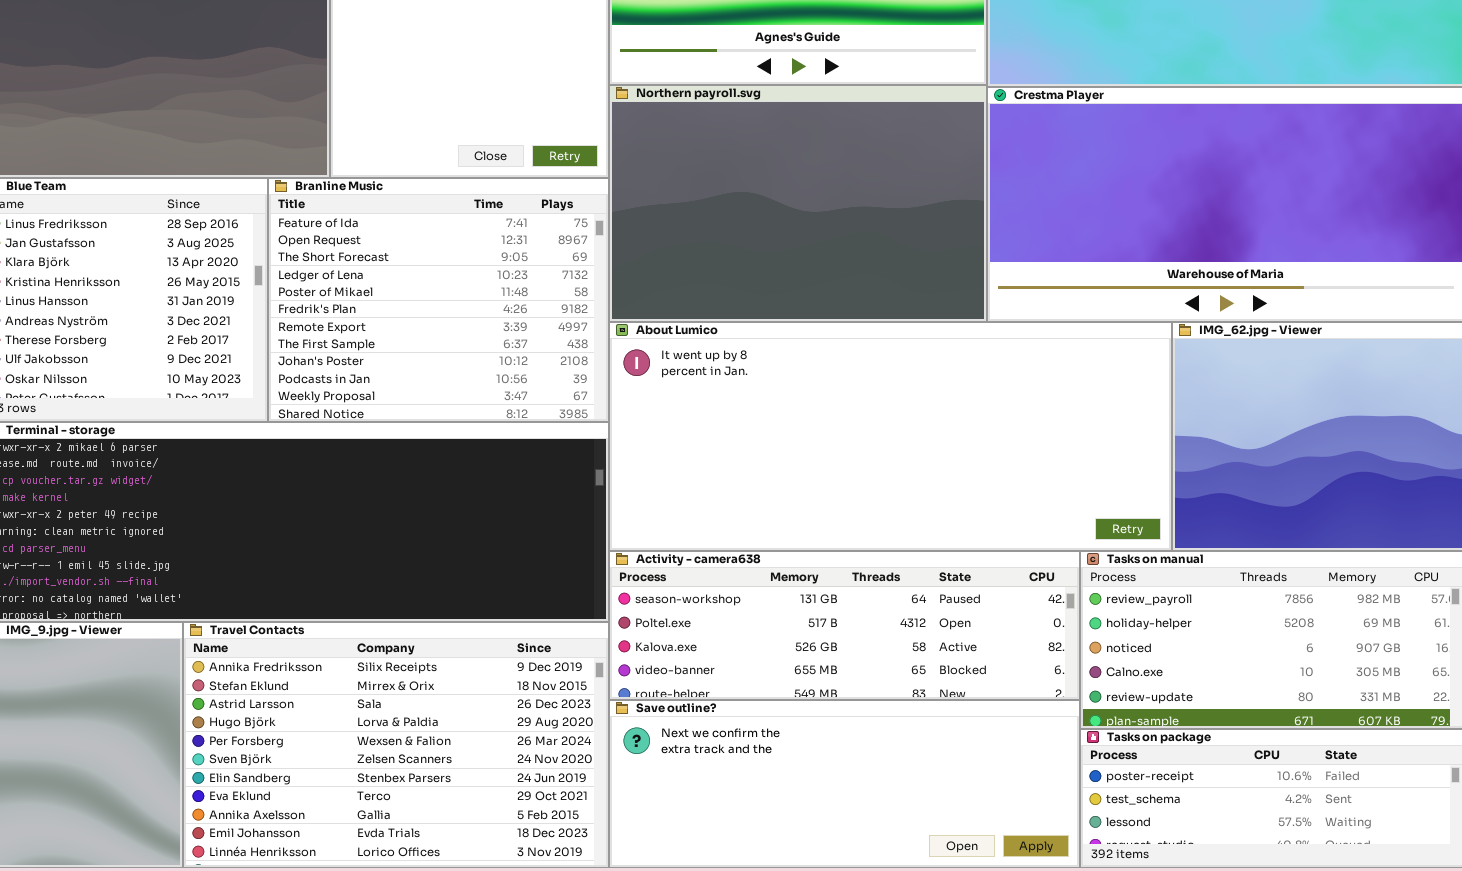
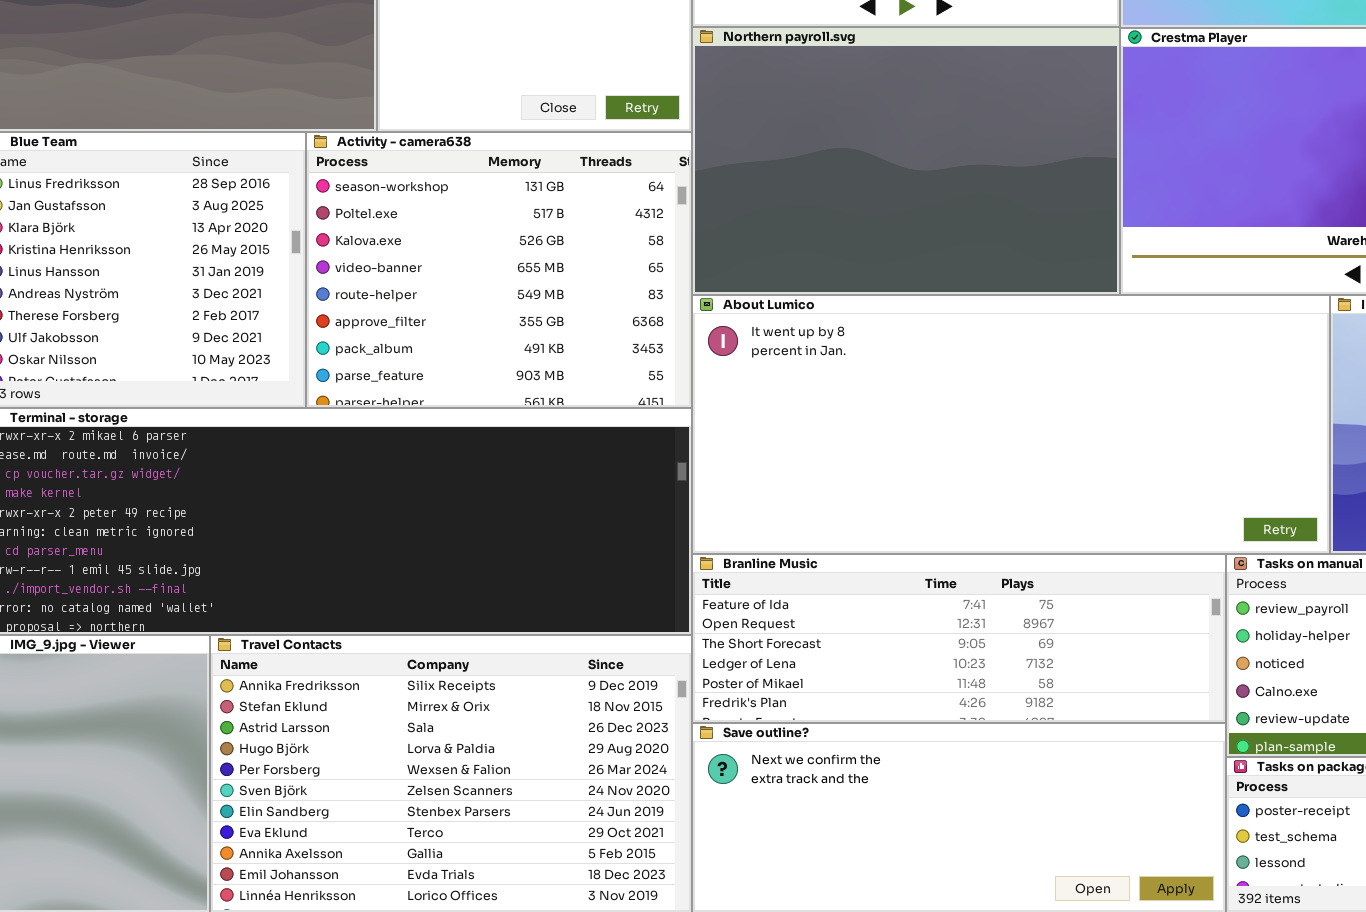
Branline Music: [268,178,609,422] -> [692,554,1226,723], moved, resized
Activity - camera638: [609,551,1080,700] -> [306,132,692,408], moved, resized

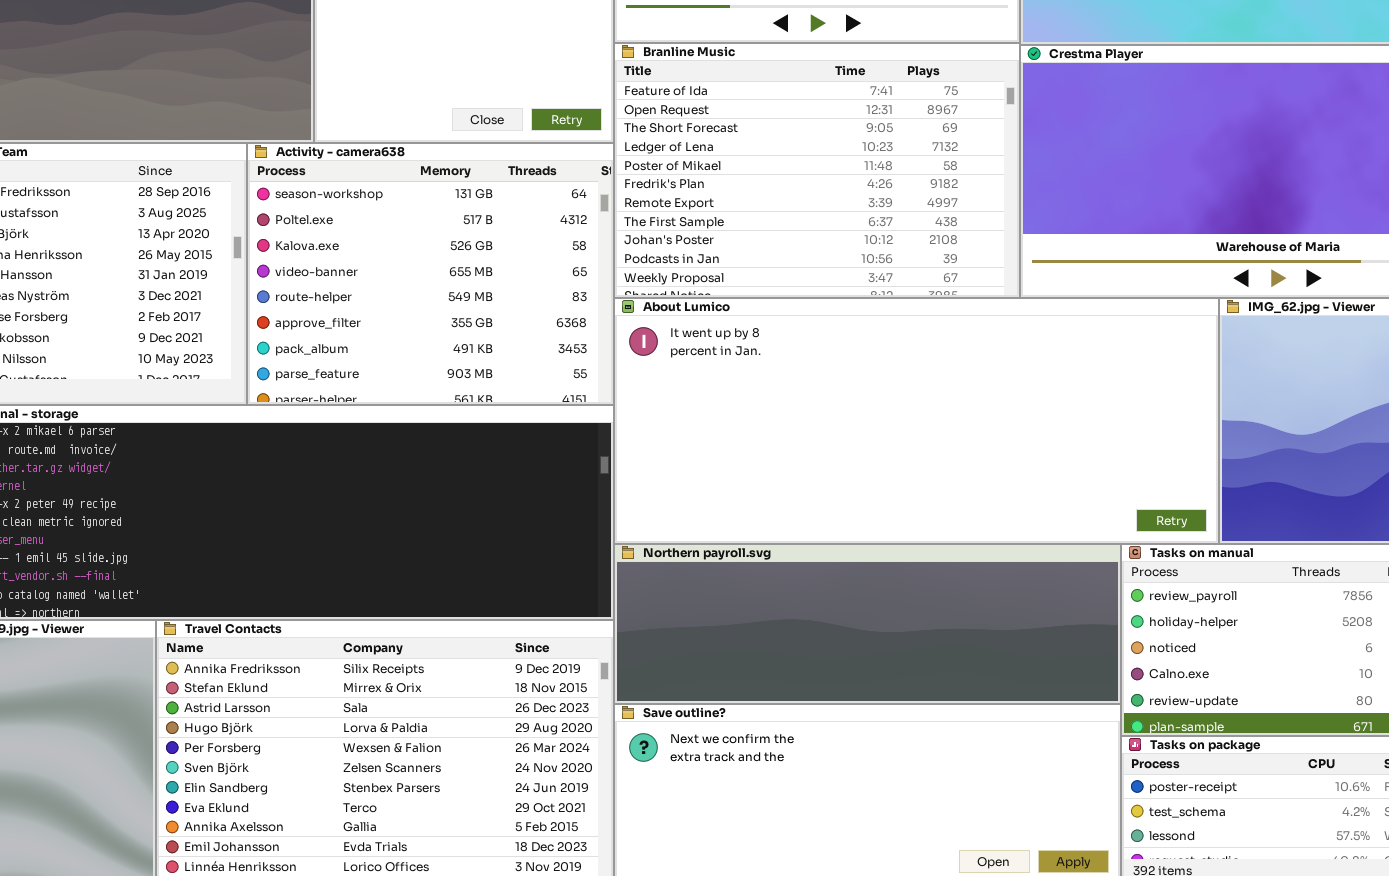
Northern payroll.svg: [692,27,1120,295] -> [614,544,1121,704], moved, resized
Branline Music: [692,554,1226,723] -> [614,43,1020,298], moved, resized

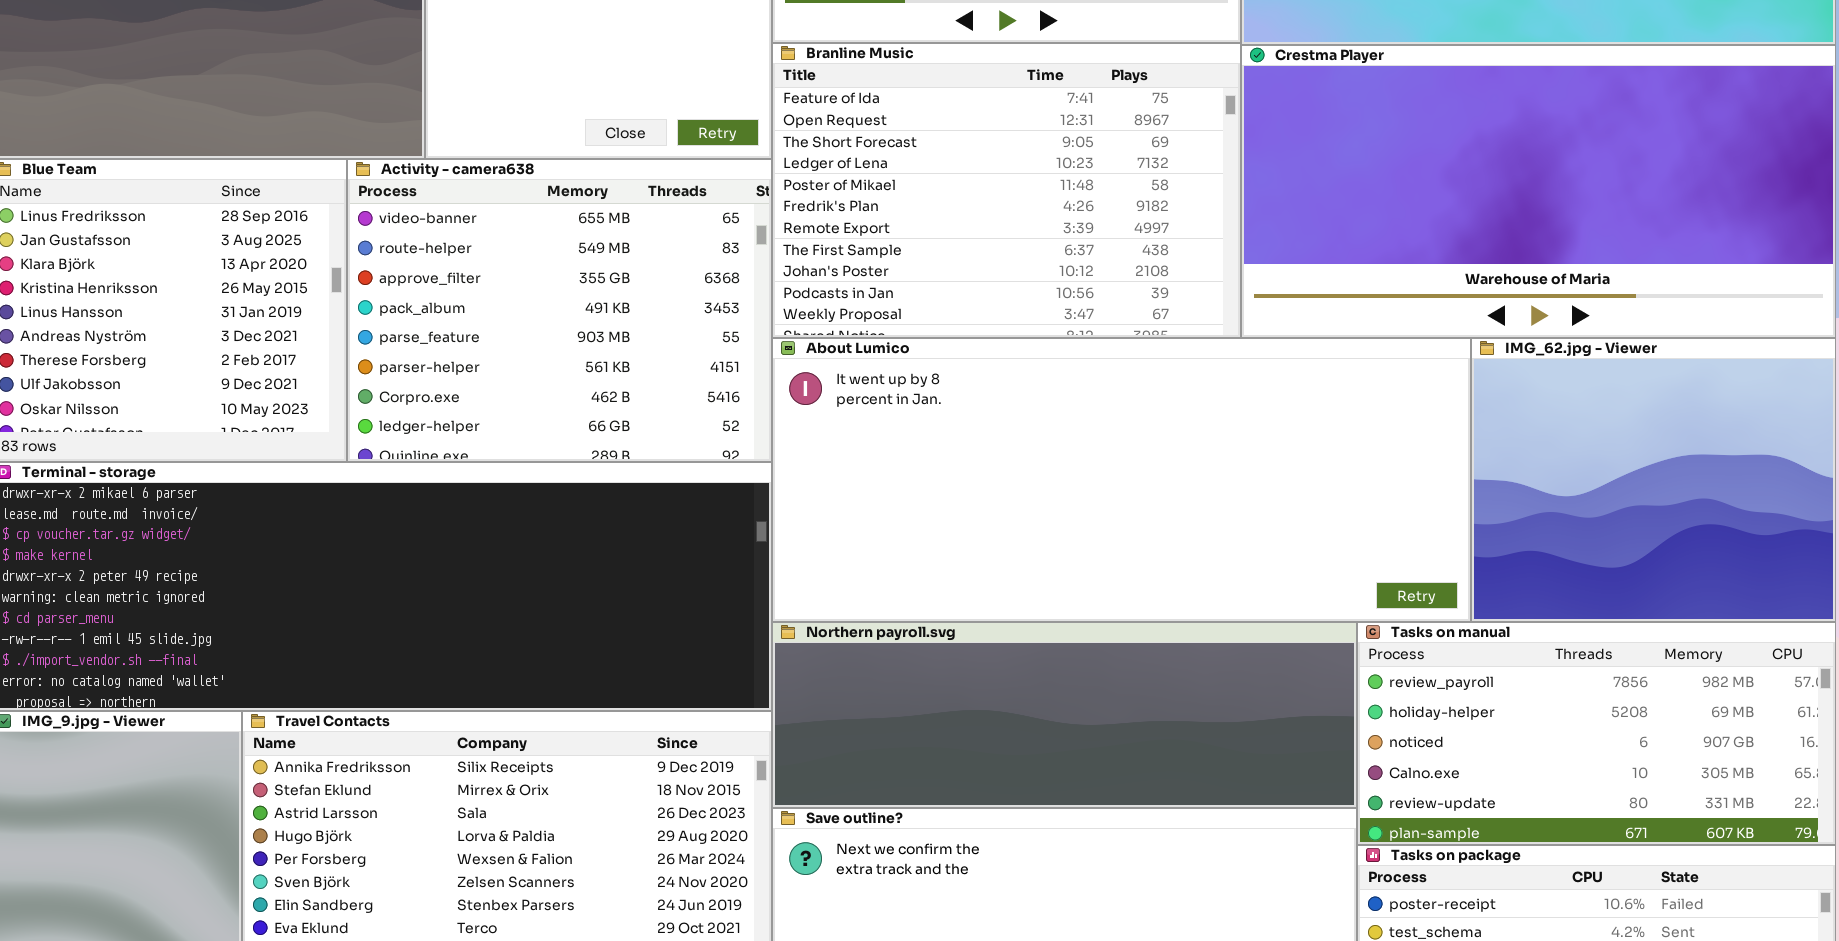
Activity - camera638: [247,143,614,405] -> [347,159,772,462], scrolled down 3 rows

